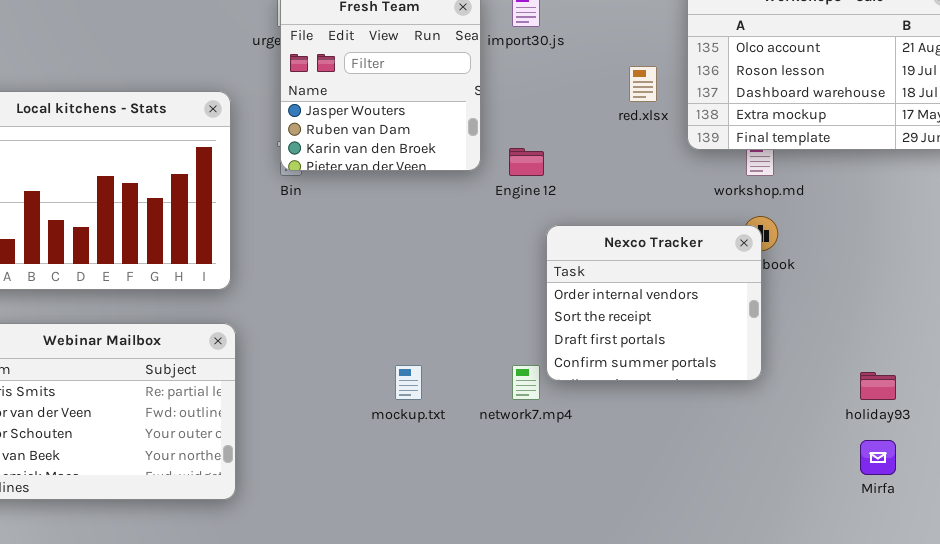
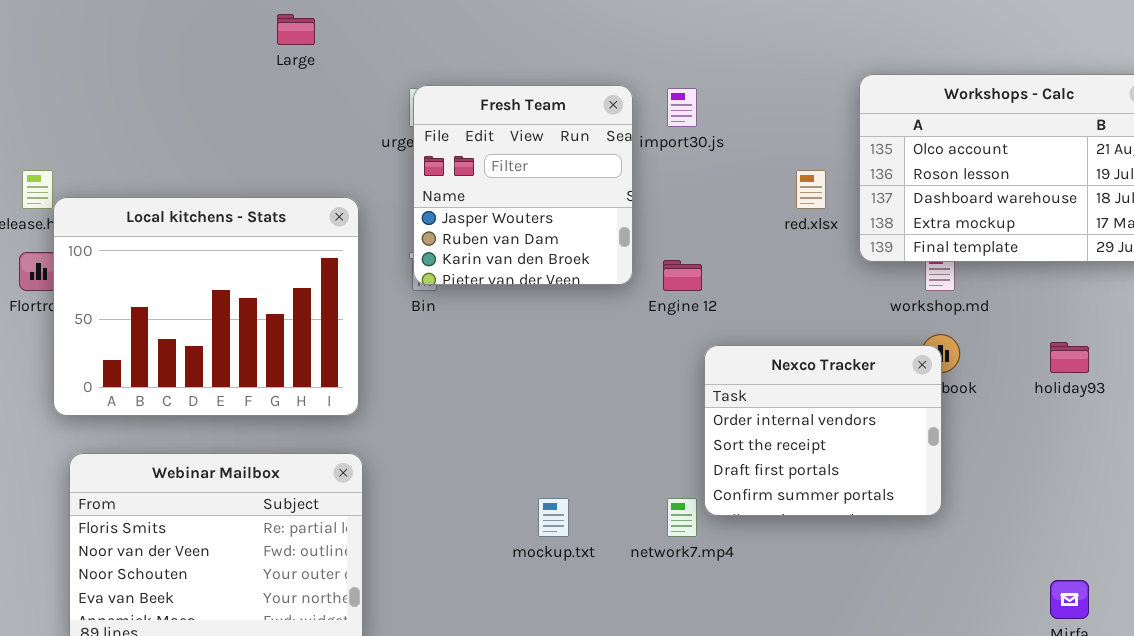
holiday93: [860,372,896,400] -> [1050,342,1089,373], moved

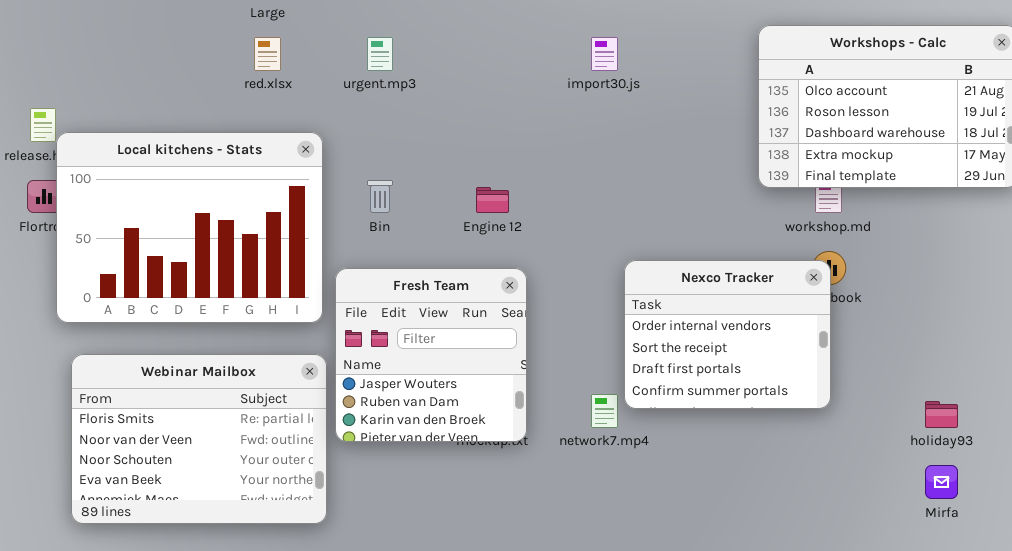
Fresh Team: [413,85,633,285] -> [335,268,527,442], moved
red.xlsx: [796,170,826,209] -> [254,37,281,71], moved
Engine 12: [663,260,702,291] -> [476,187,509,213], moved
holiday93: [1050,342,1089,373] -> [925,401,958,428], moved

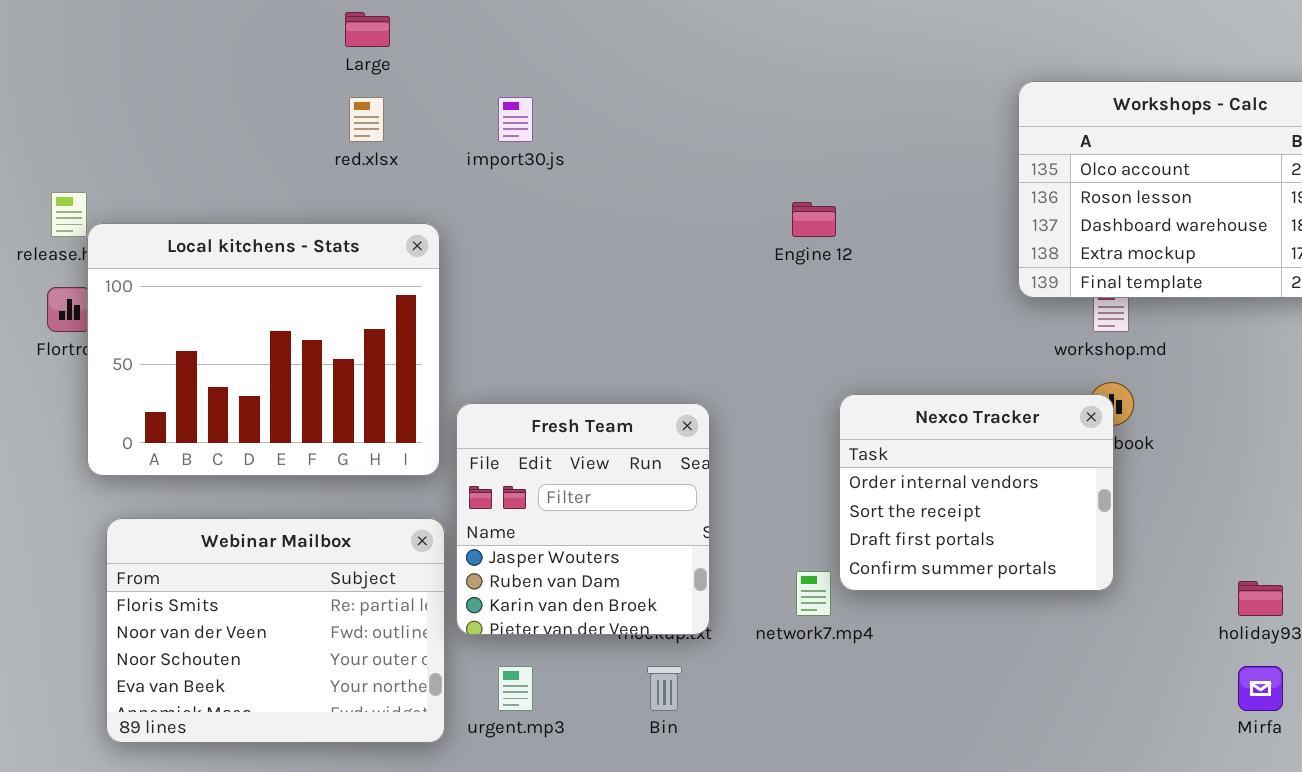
urgent.mp3: [367,37,393,71] -> [498,666,533,711], moved
import30.js: [591,37,618,71] -> [498,97,533,142], moved
Bin: [367,180,393,213] -> [647,666,682,711], moved
Engine 12: [476,187,509,213] -> [792,202,836,237], moved

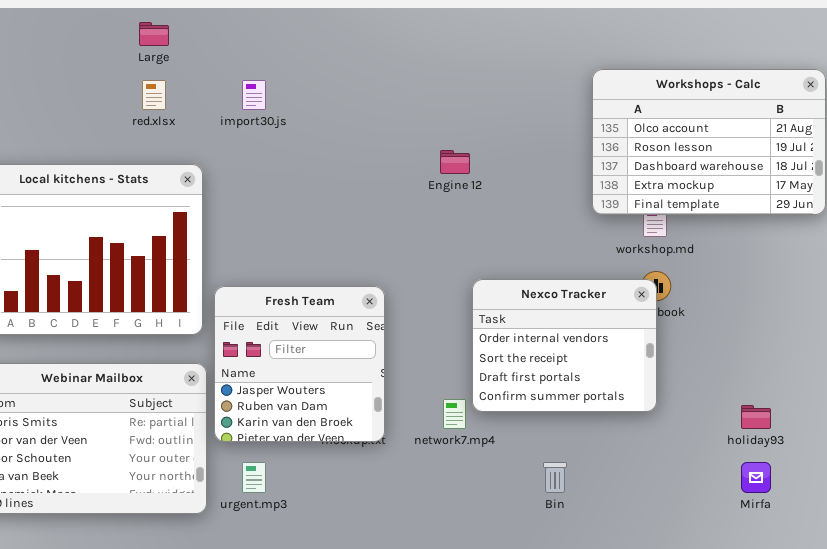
Bin: [647,666,682,711] -> [543,462,567,493], moved

